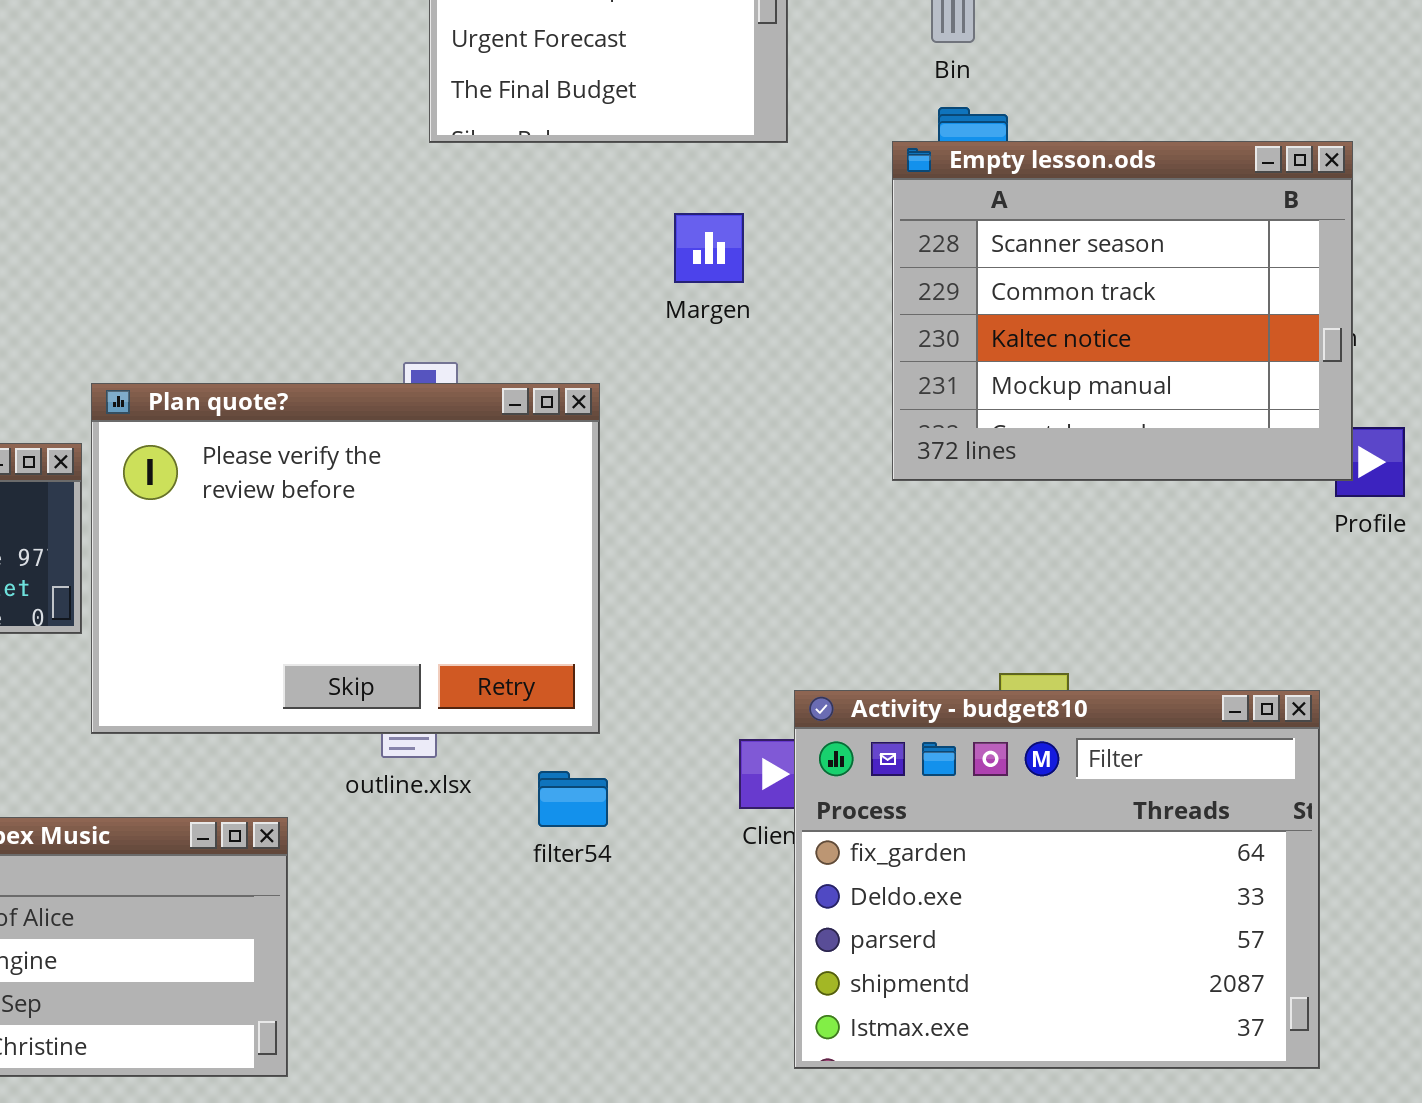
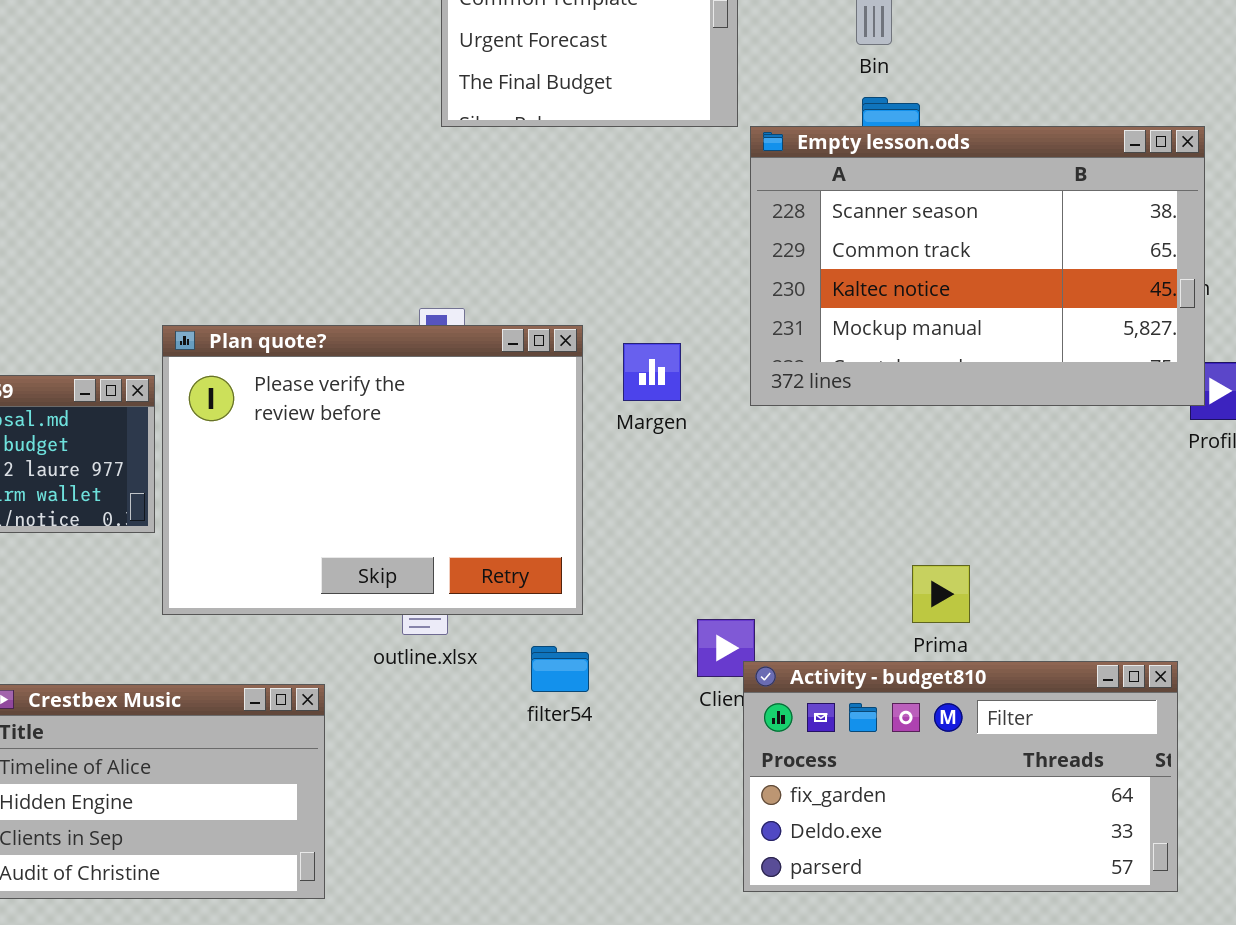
Empty lesson.ods: [892,141,1353,481] -> [750,126,1205,406], resized
Margen: [674,213,744,283] -> [623,343,681,401], moved
Activity - budget810: [794,690,1320,1069] -> [743,661,1178,892], resized

